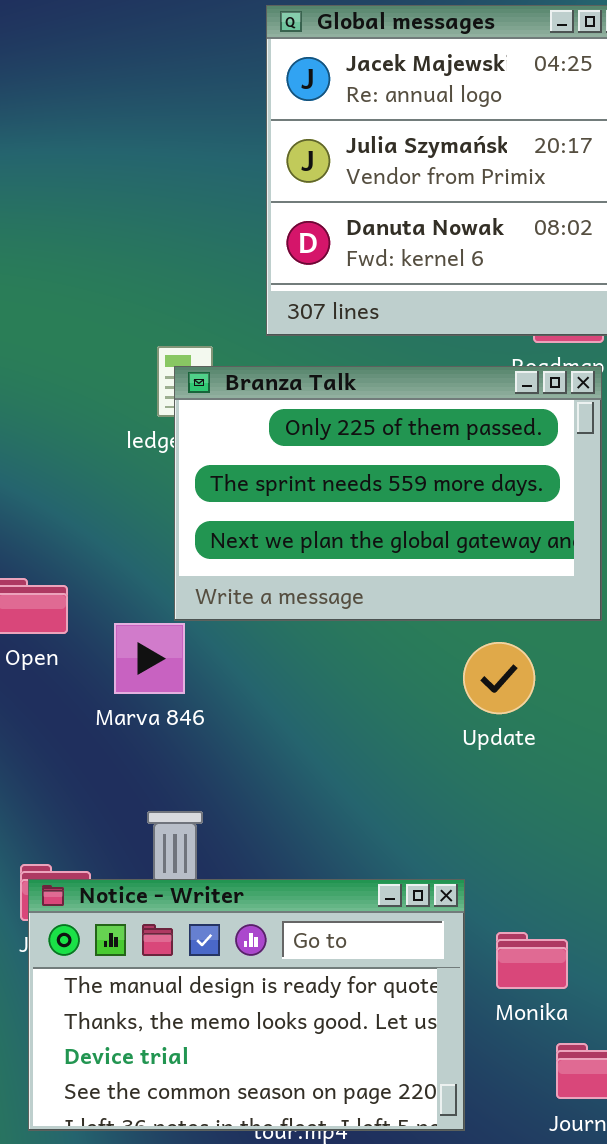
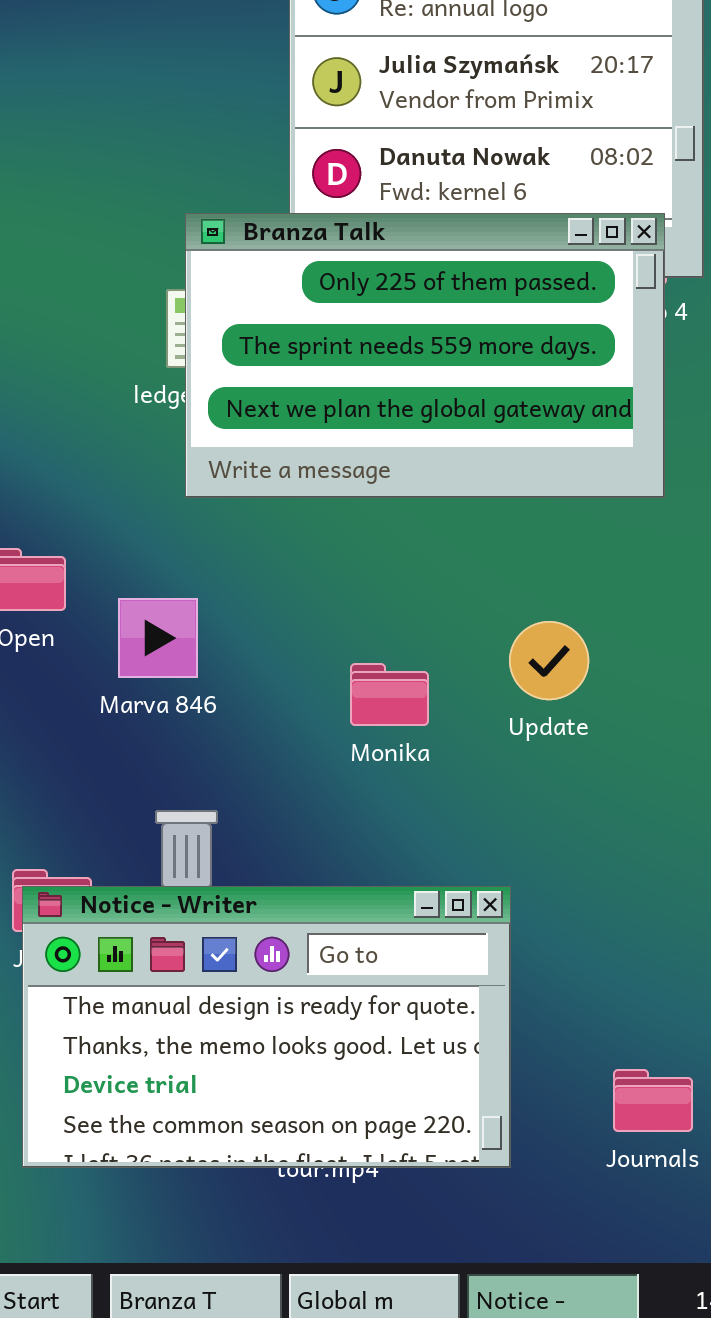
Branza Talk: [174,366,602,621] -> [185,213,665,498], moved
Monika: [496,932,568,989] -> [350,663,429,726], moved

